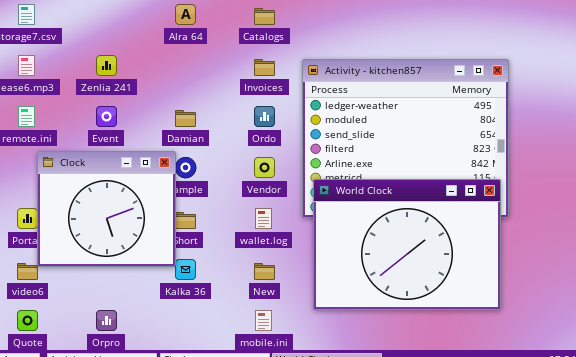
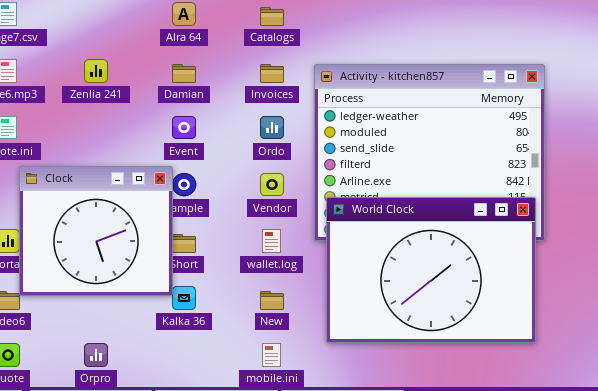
Event: [96,106,117,127] -> [172,116,196,139], moved
Damian: [175,110,196,127] -> [172,64,196,83], moved

